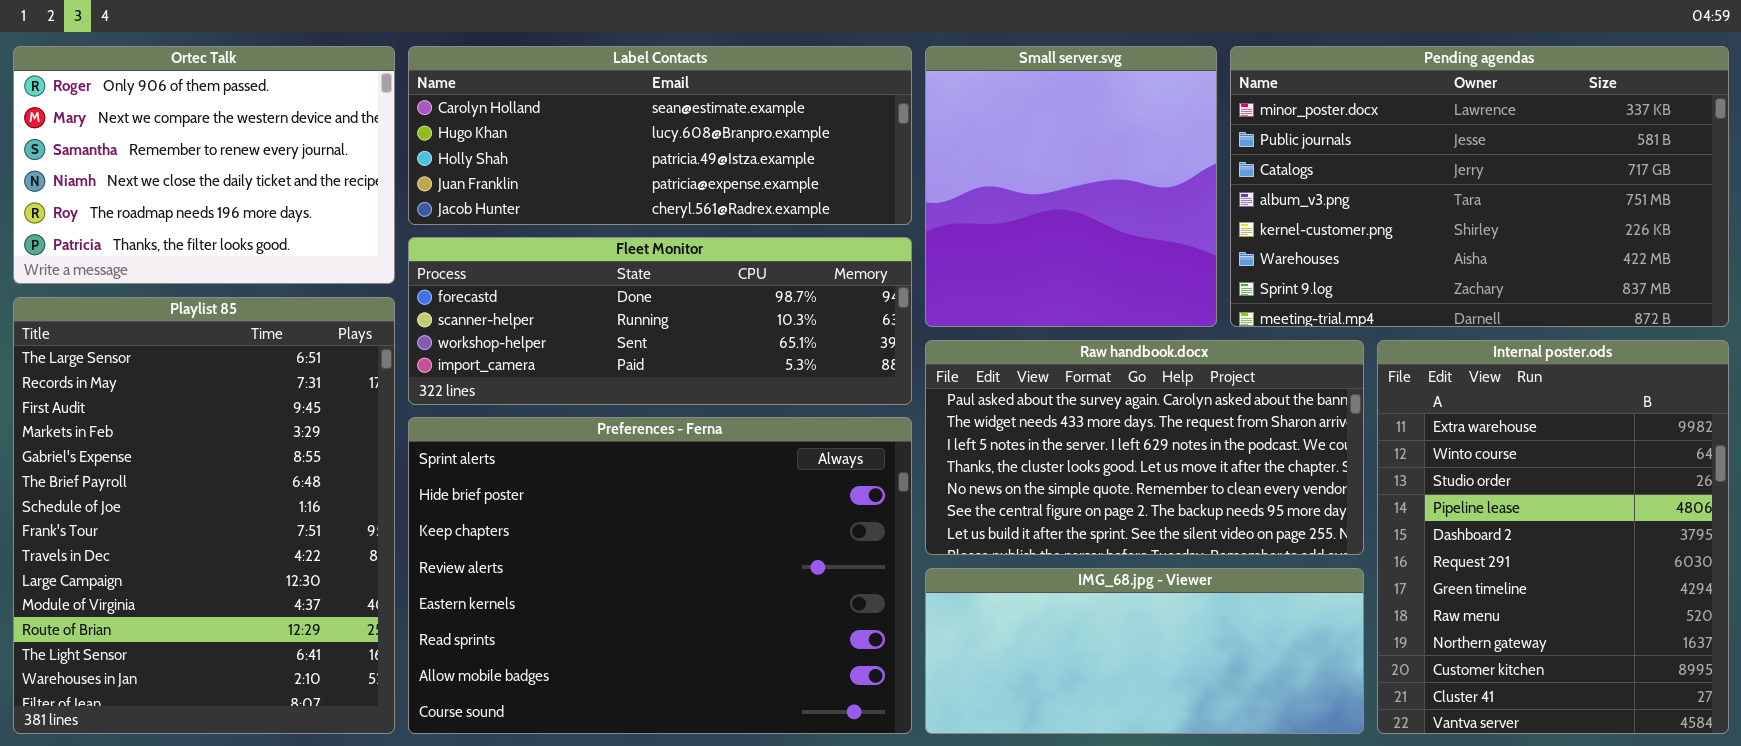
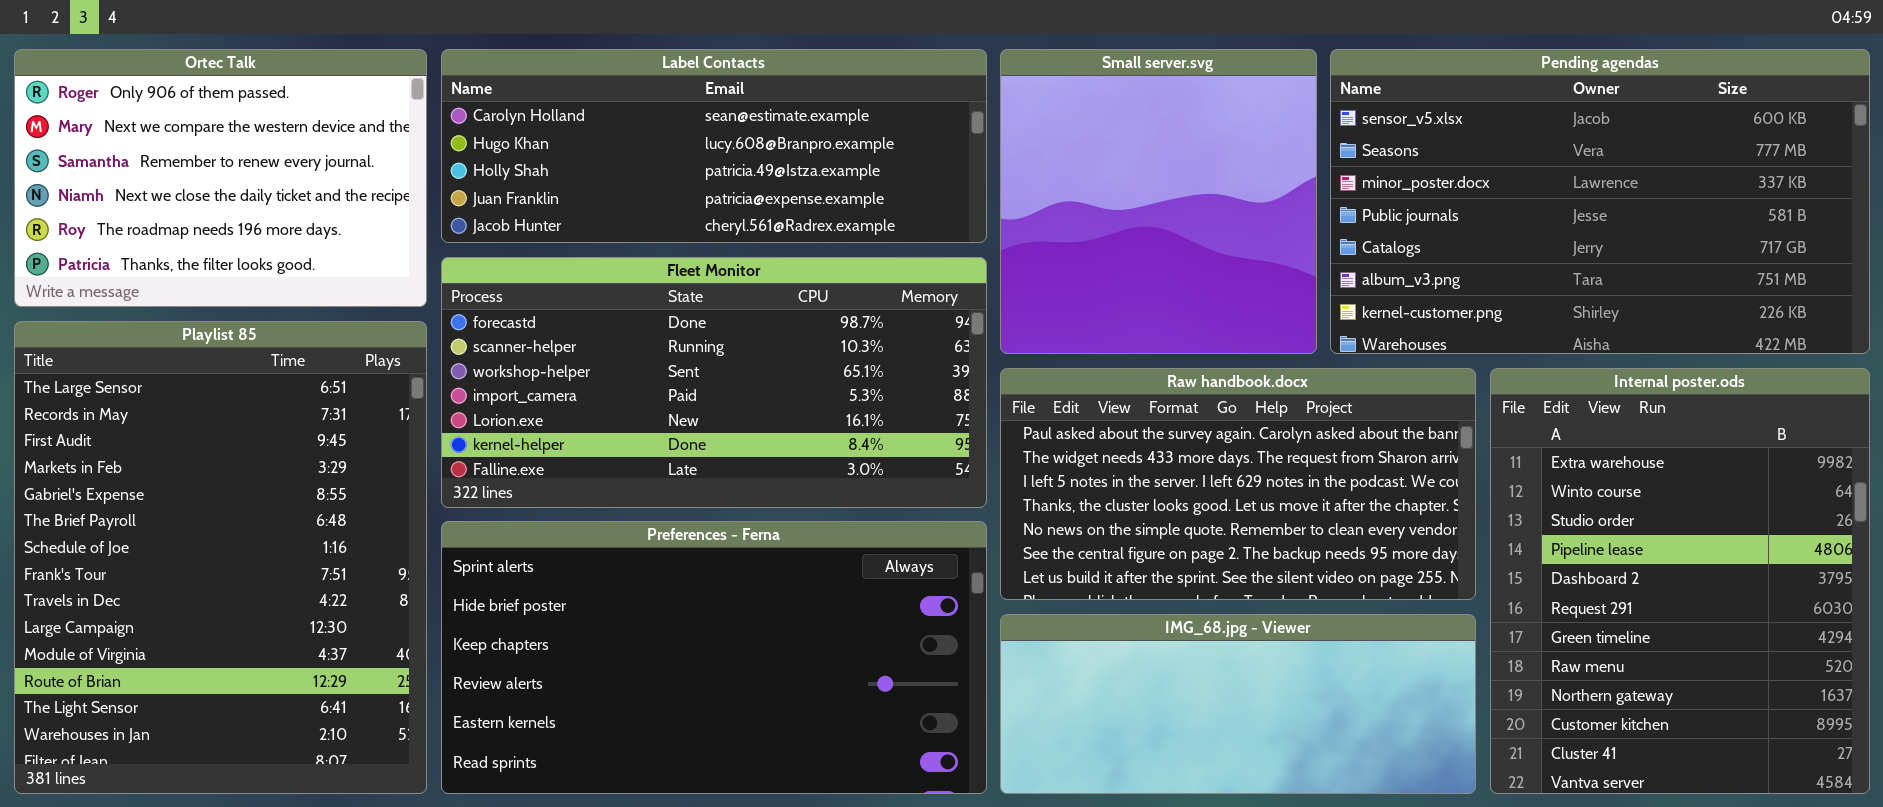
Pending agendas: [1230,46,1729,327] -> [1330,49,1870,354], scrolled up 2 rows
Fleet Monitor: [408,237,912,405] -> [441,257,987,508], resized
Preferences - Ferna: [408,417,912,734] -> [441,521,987,794], resized

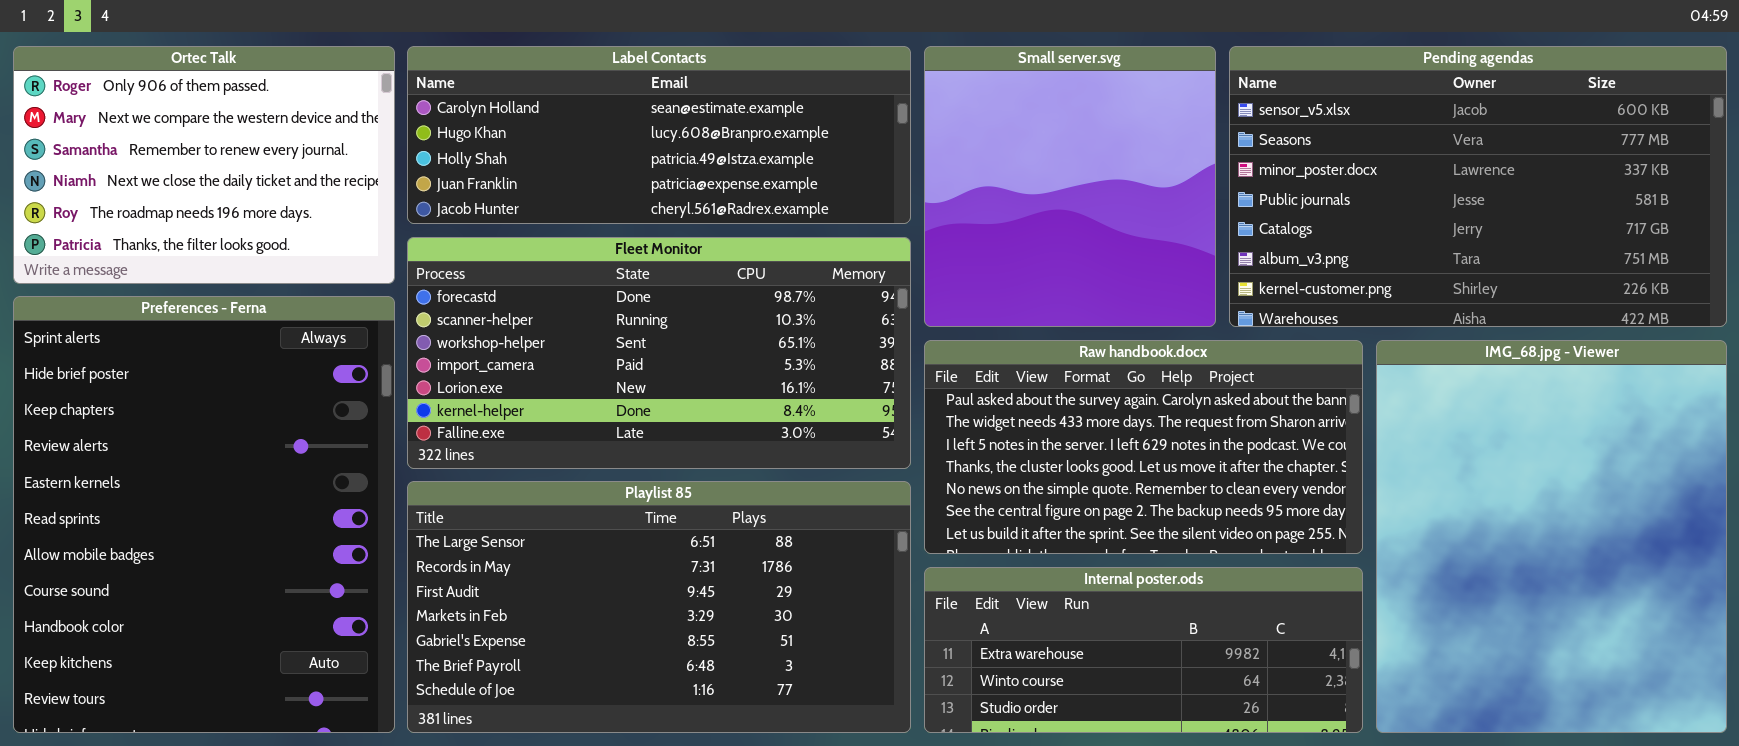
Playlist 85: [14,321,427,794] -> [407,481,911,733], moved, resized
Internal poster.ods: [1490,368,1870,794] -> [924,567,1363,733], moved, resized
Preferences - Ferna: [441,521,987,794] -> [13,296,395,733], moved, resized
IMG_68.jpg - Viewer: [1000,614,1476,794] -> [1376,340,1727,733], moved, resized

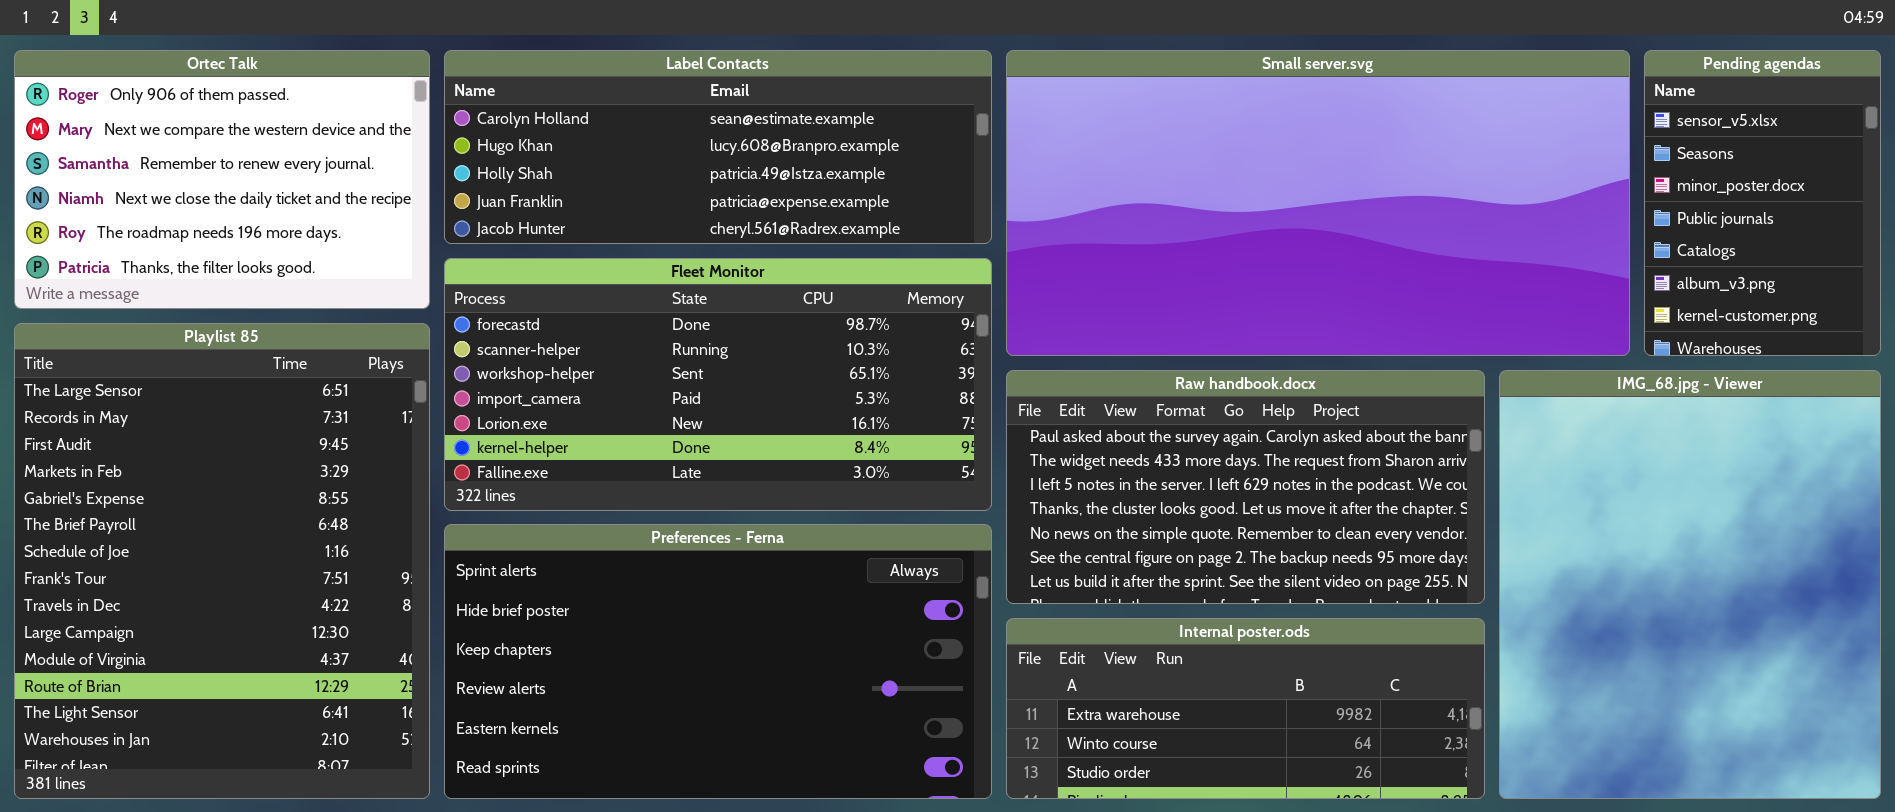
Small server.svg: [924,46,1216,327] -> [1006,50,1630,356], resized
Pending agendas: [1229,46,1727,327] -> [1644,50,1881,356], resized
Preferences - Ferna: [13,296,395,733] -> [444,524,992,799], moved, resized
Playlist 85: [407,481,911,733] -> [14,323,430,799], moved, resized

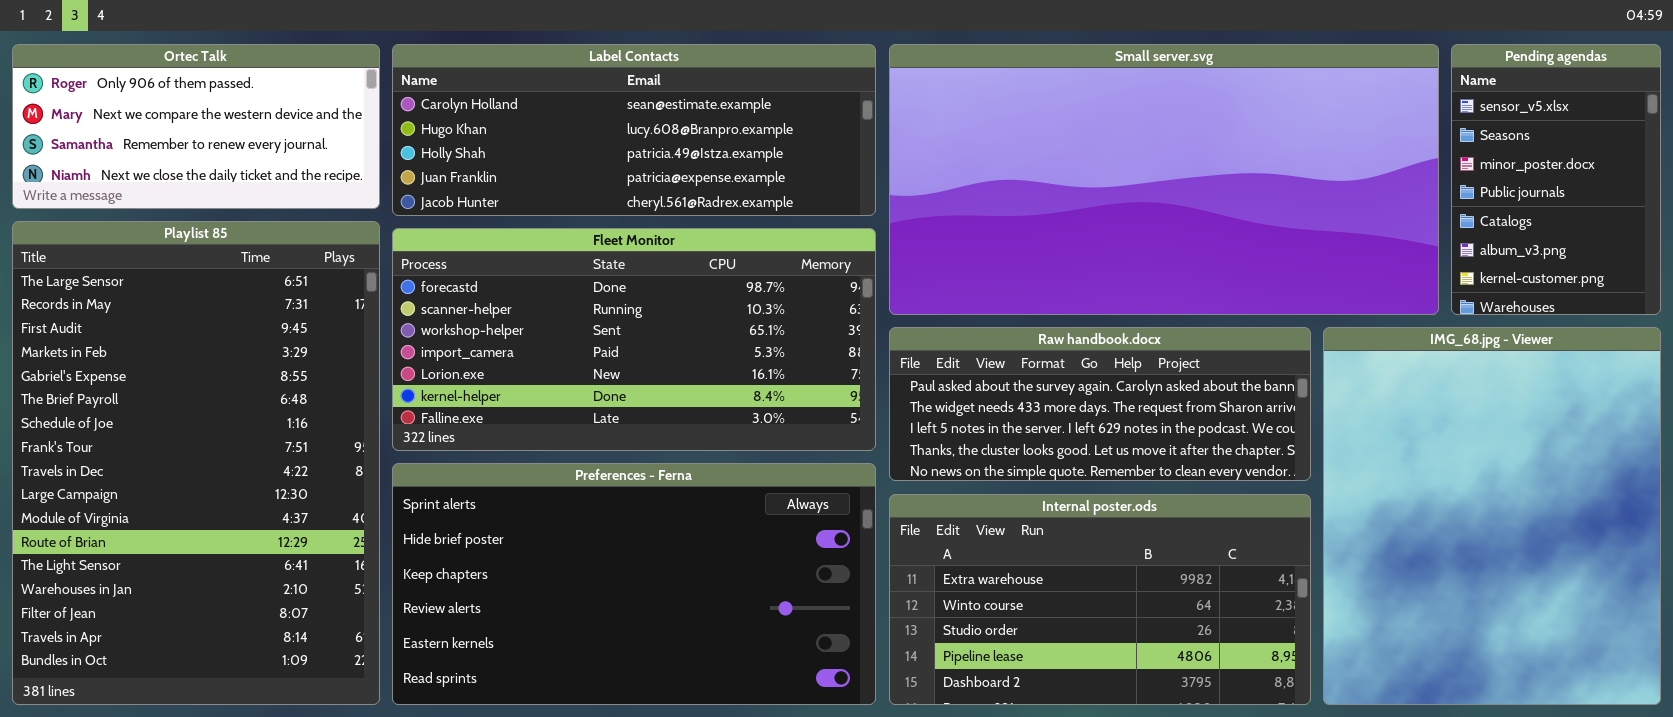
Ortec Talk: [14,50,430,309] -> [12,44,380,209], resized
Playlist 85: [14,323,430,799] -> [12,221,380,705], resized
Raw handbook.docx: [1006,370,1485,604] -> [889,327,1311,481], resized
Internal poster.ods: [1006,618,1485,799] -> [889,494,1311,705], resized

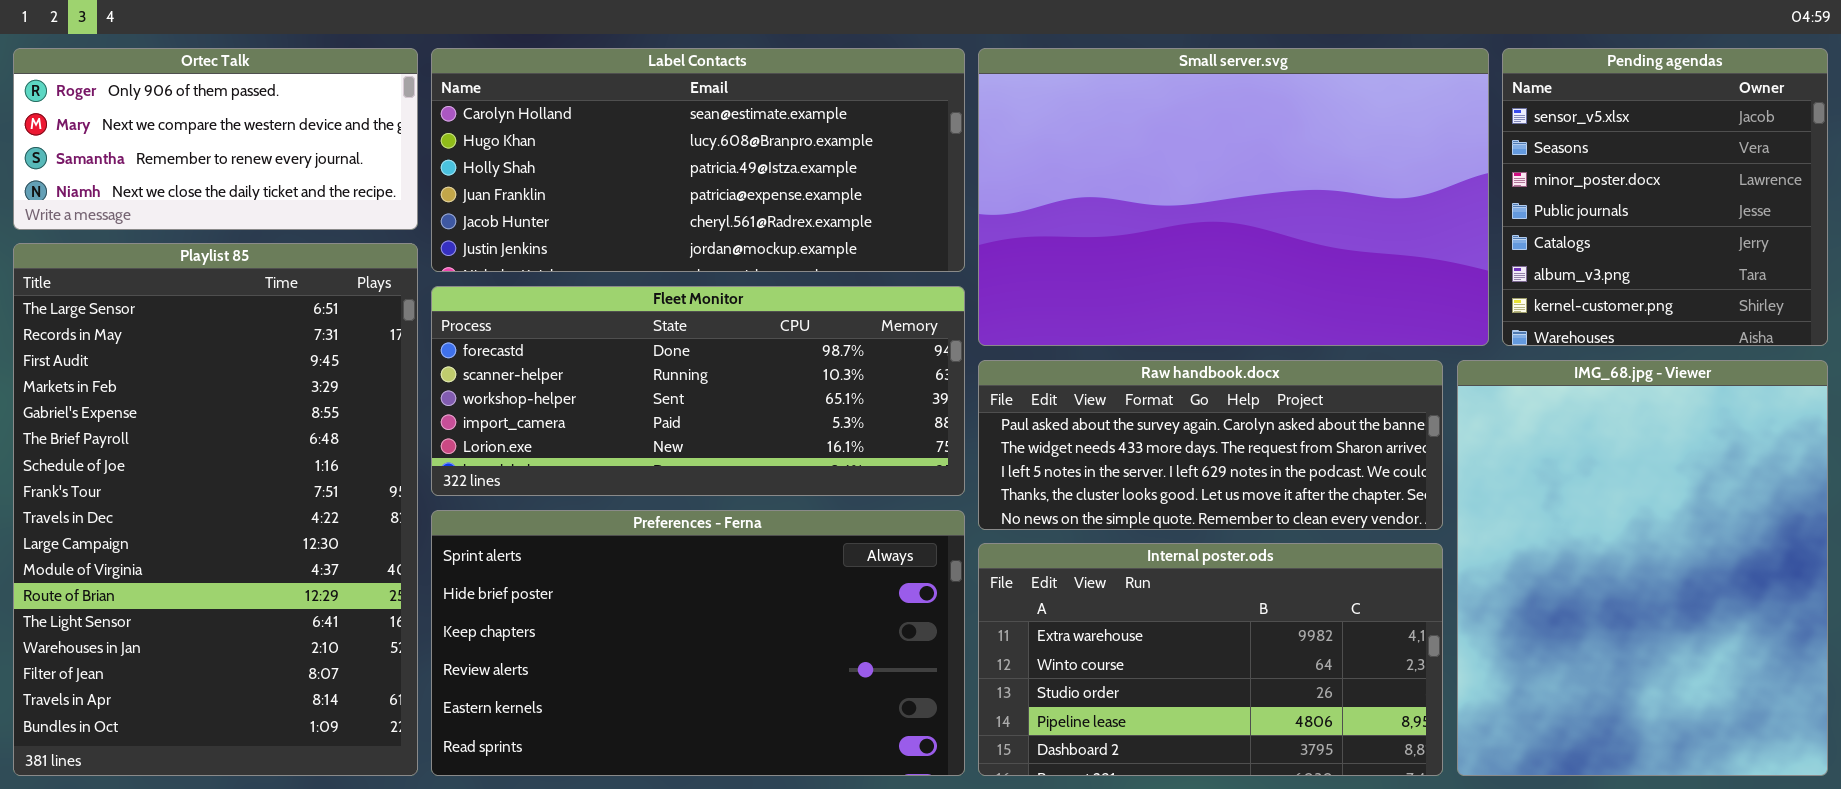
Label Contacts: [392,44,876,216] -> [431,48,965,272], resized
Small server.svg: [889,44,1439,315] -> [978,48,1489,346], resized
Pending agendas: [1451,44,1661,315] -> [1502,48,1828,346], resized
Fleet Monitor: [392,228,876,451] -> [431,286,965,496], resized

